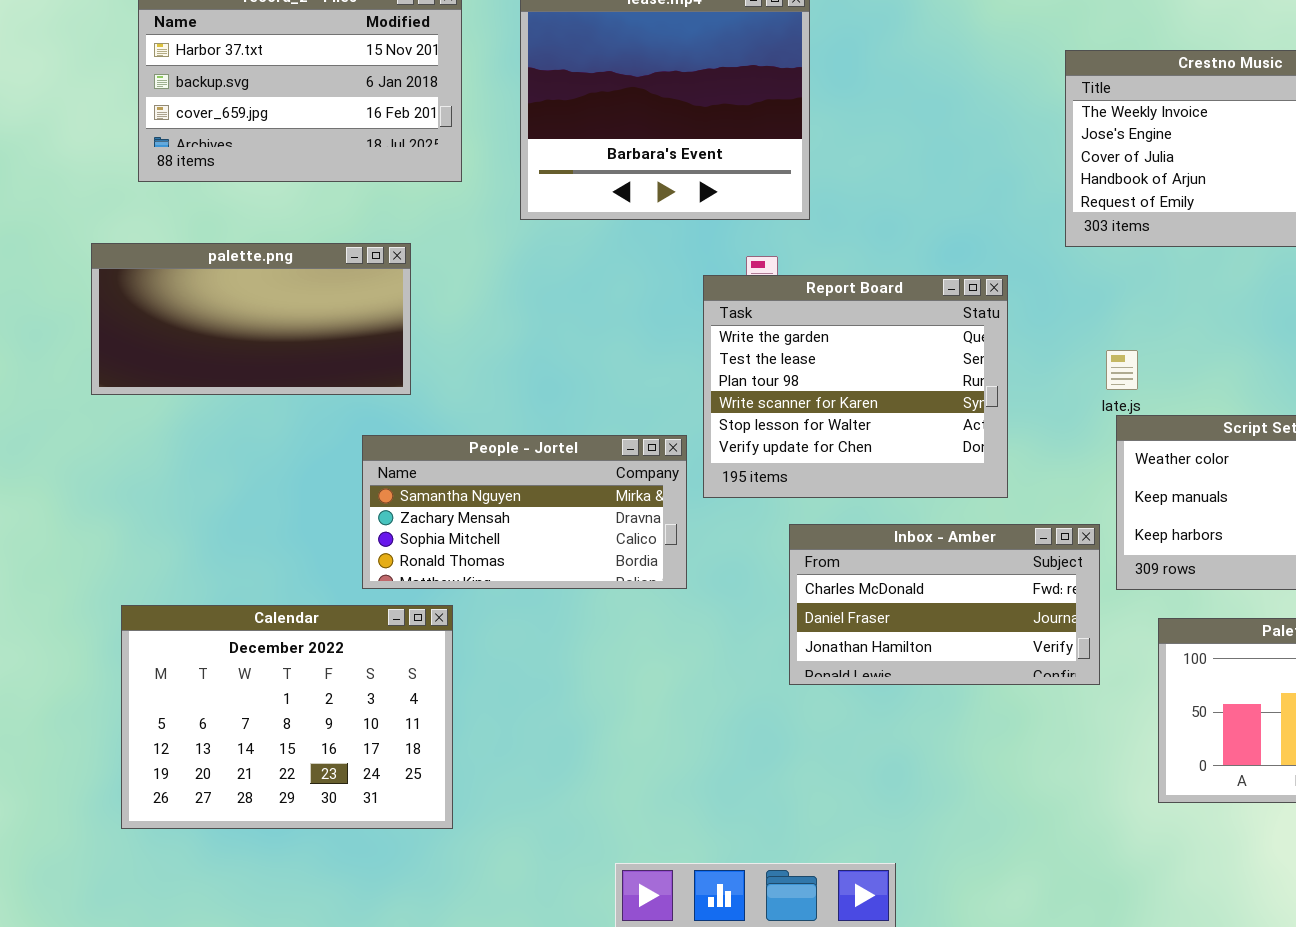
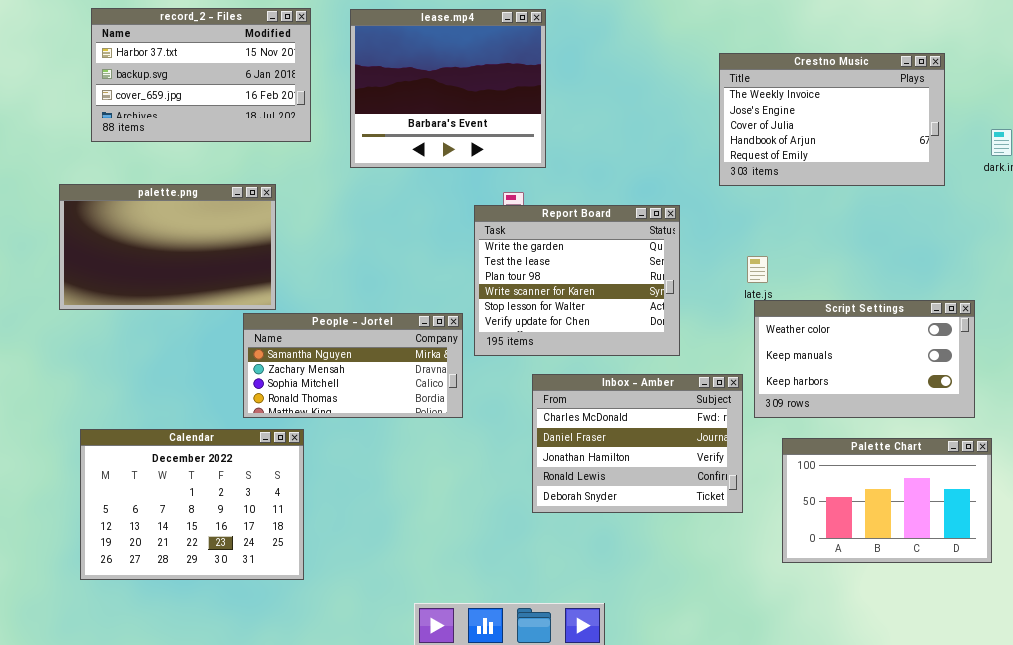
palette.png: [91,243,411,395] -> [59,184,276,310], resized
Inbox - Amber: [789,524,1100,685] -> [532,374,743,513], resized

